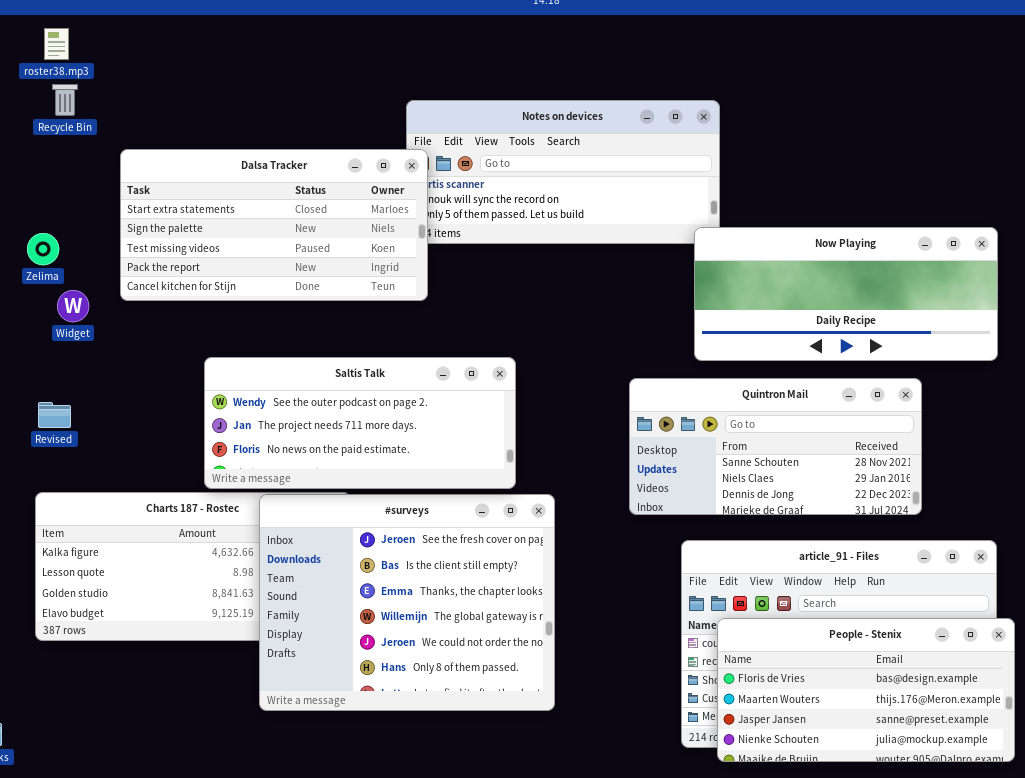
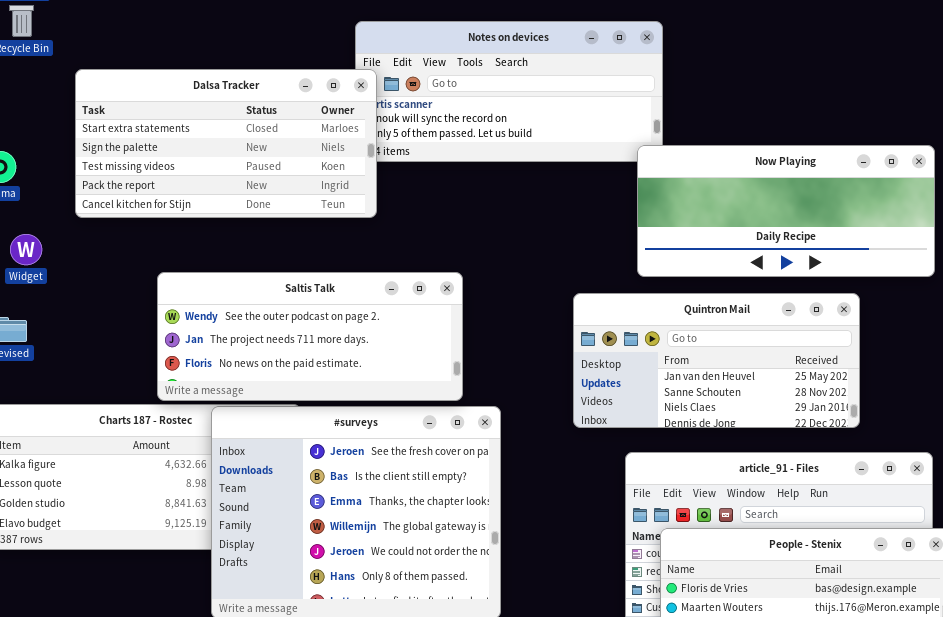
Widget: [57,290,89,322] -> [10,234,42,265], moved
Quintron Mail: [629,378,922,515] -> [573,293,860,428], scrolled up 1 row

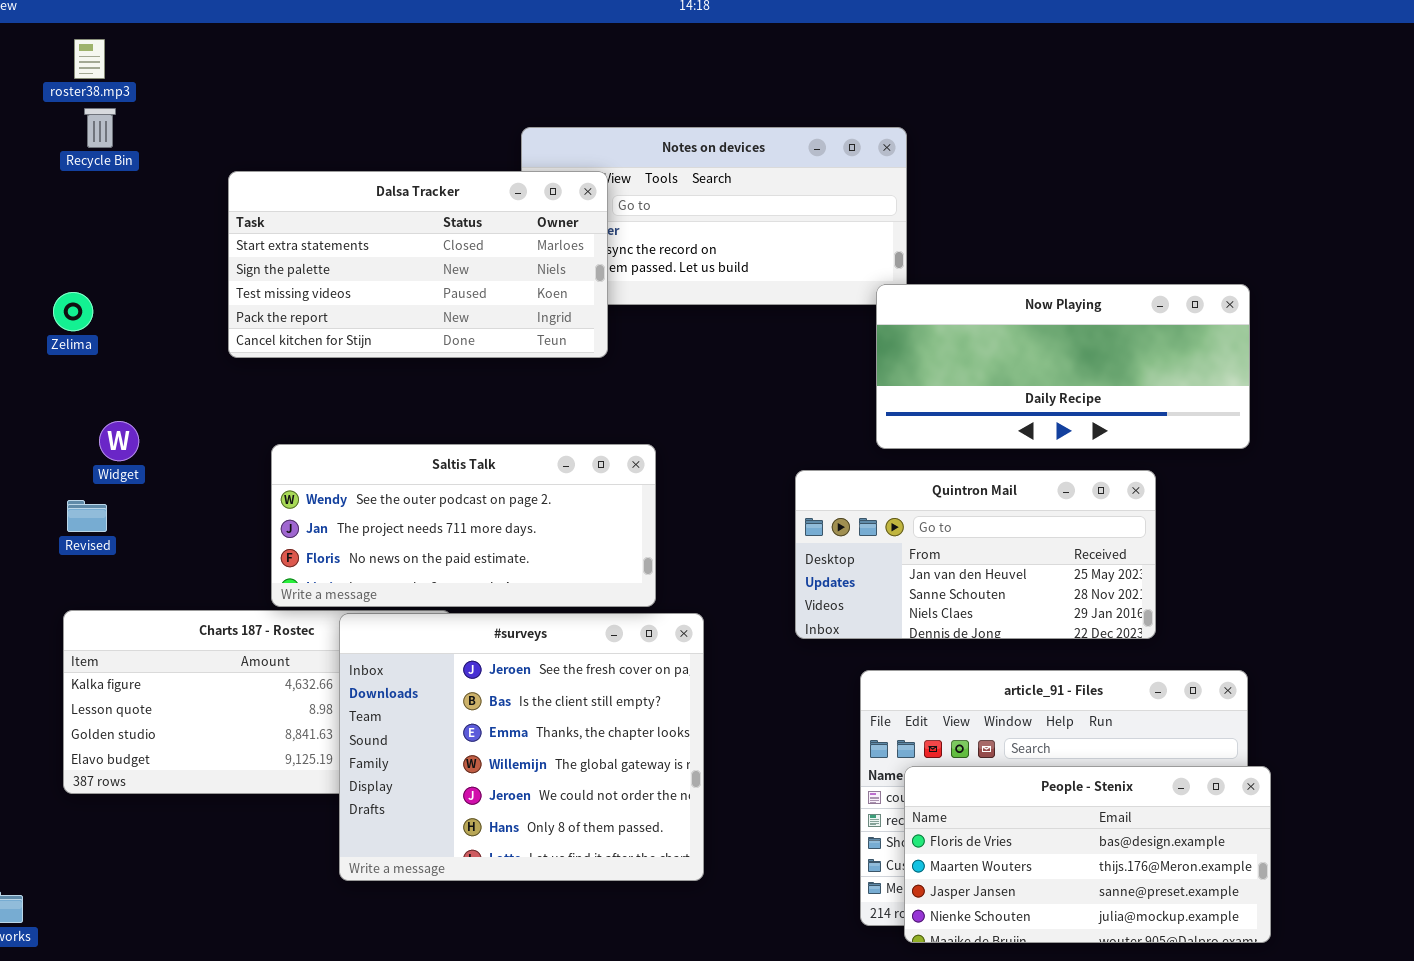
Dalsa Tracker: [75,69,377,218] -> [228,171,608,358], moved
Widget: [10,234,42,265] -> [99,421,139,461], moved

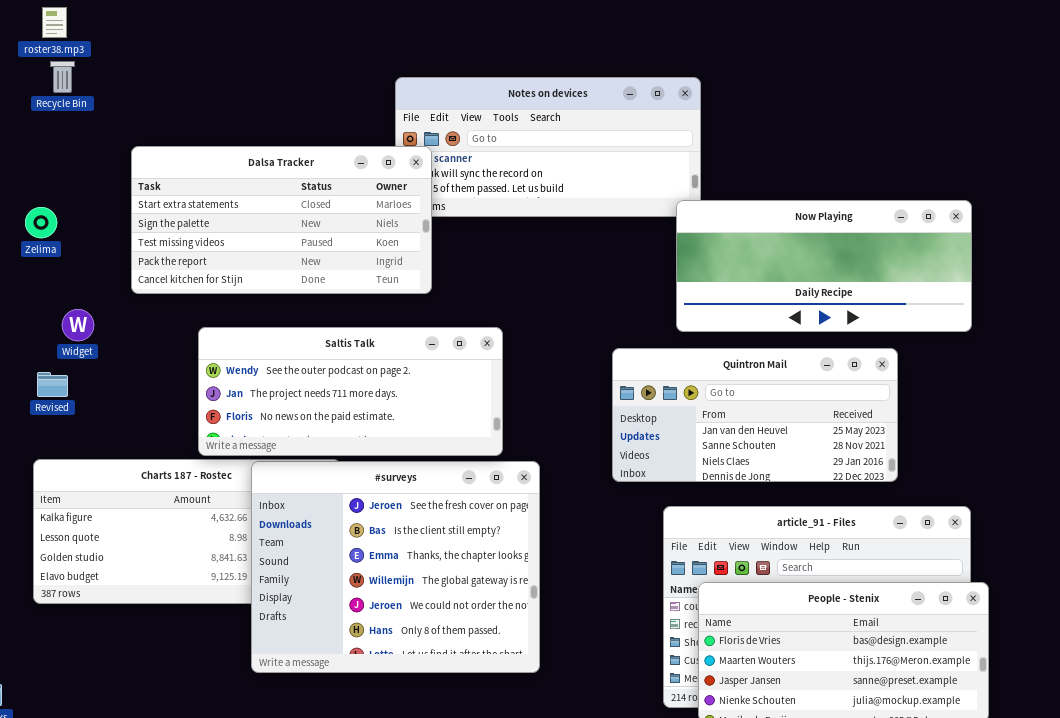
Dalsa Tracker: [228,171,608,358] -> [131,146,432,294], moved

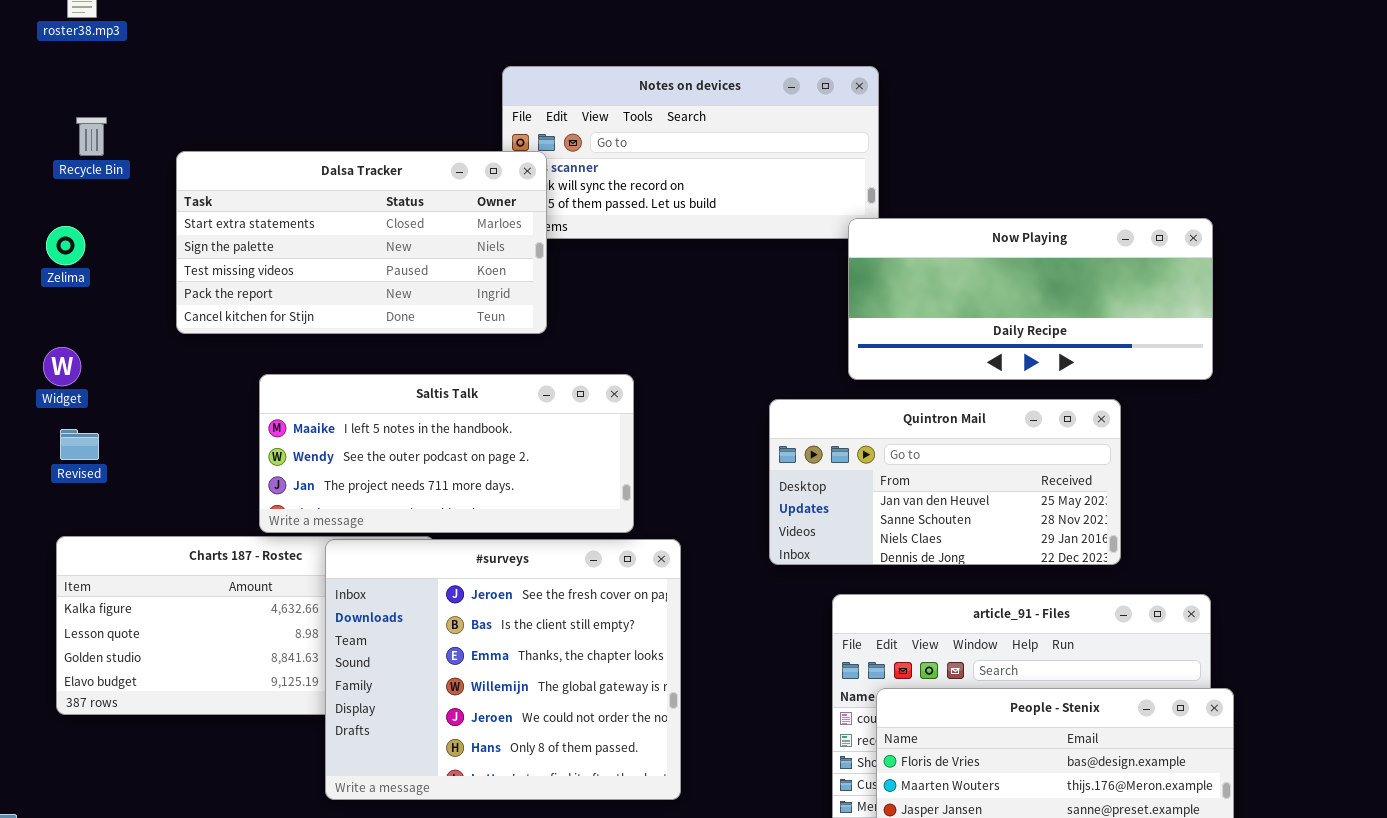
Recycle Bin: [50,61,75,93] -> [76,117,107,156], moved
Widget: [62,309,94,341] -> [43,347,81,386], moved
Saltis Talk: [198,327,503,456] -> [259,374,634,533], scrolled up 1 row

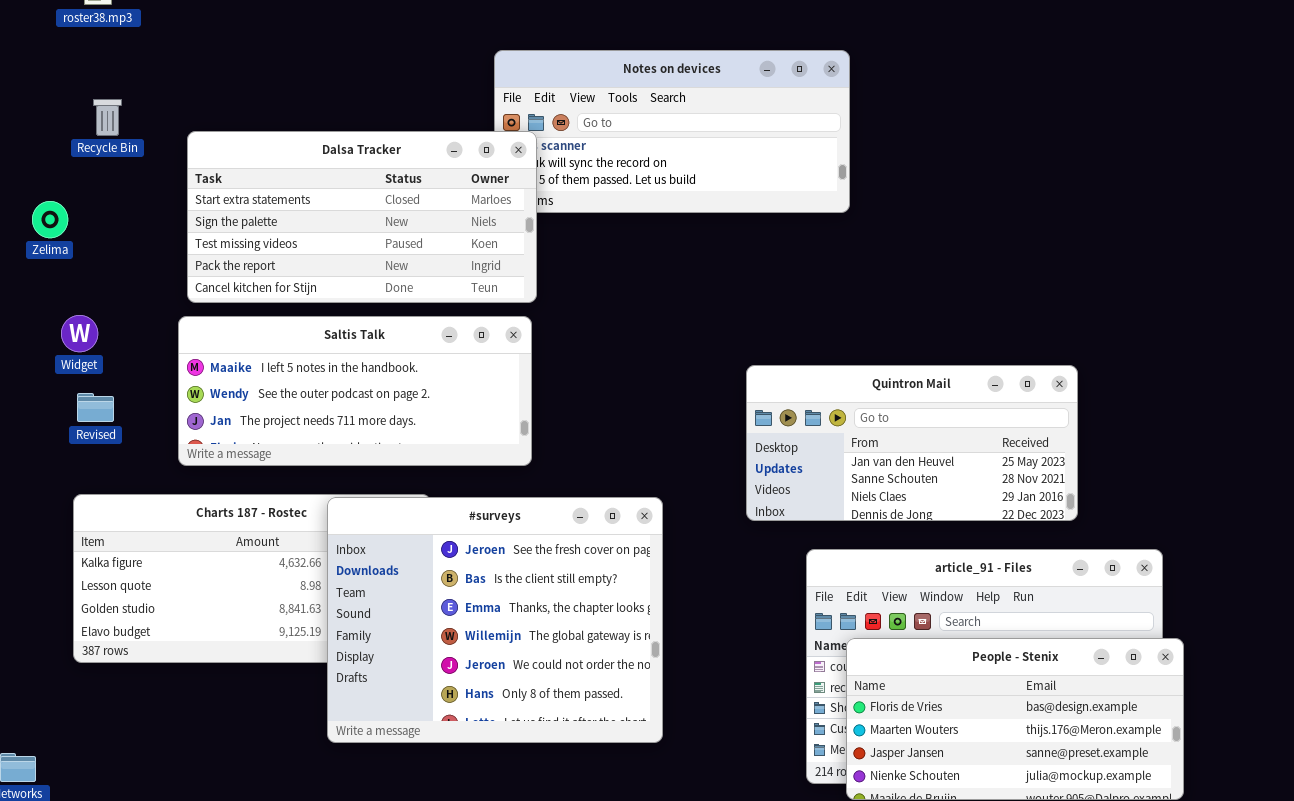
Now Playing: [848,218,1213,380] -> none, closed
Zelima: [46,226,85,265] -> [32,201,68,238], moved
Saltis Talk: [259,374,634,533] -> [178,316,532,466], moved

